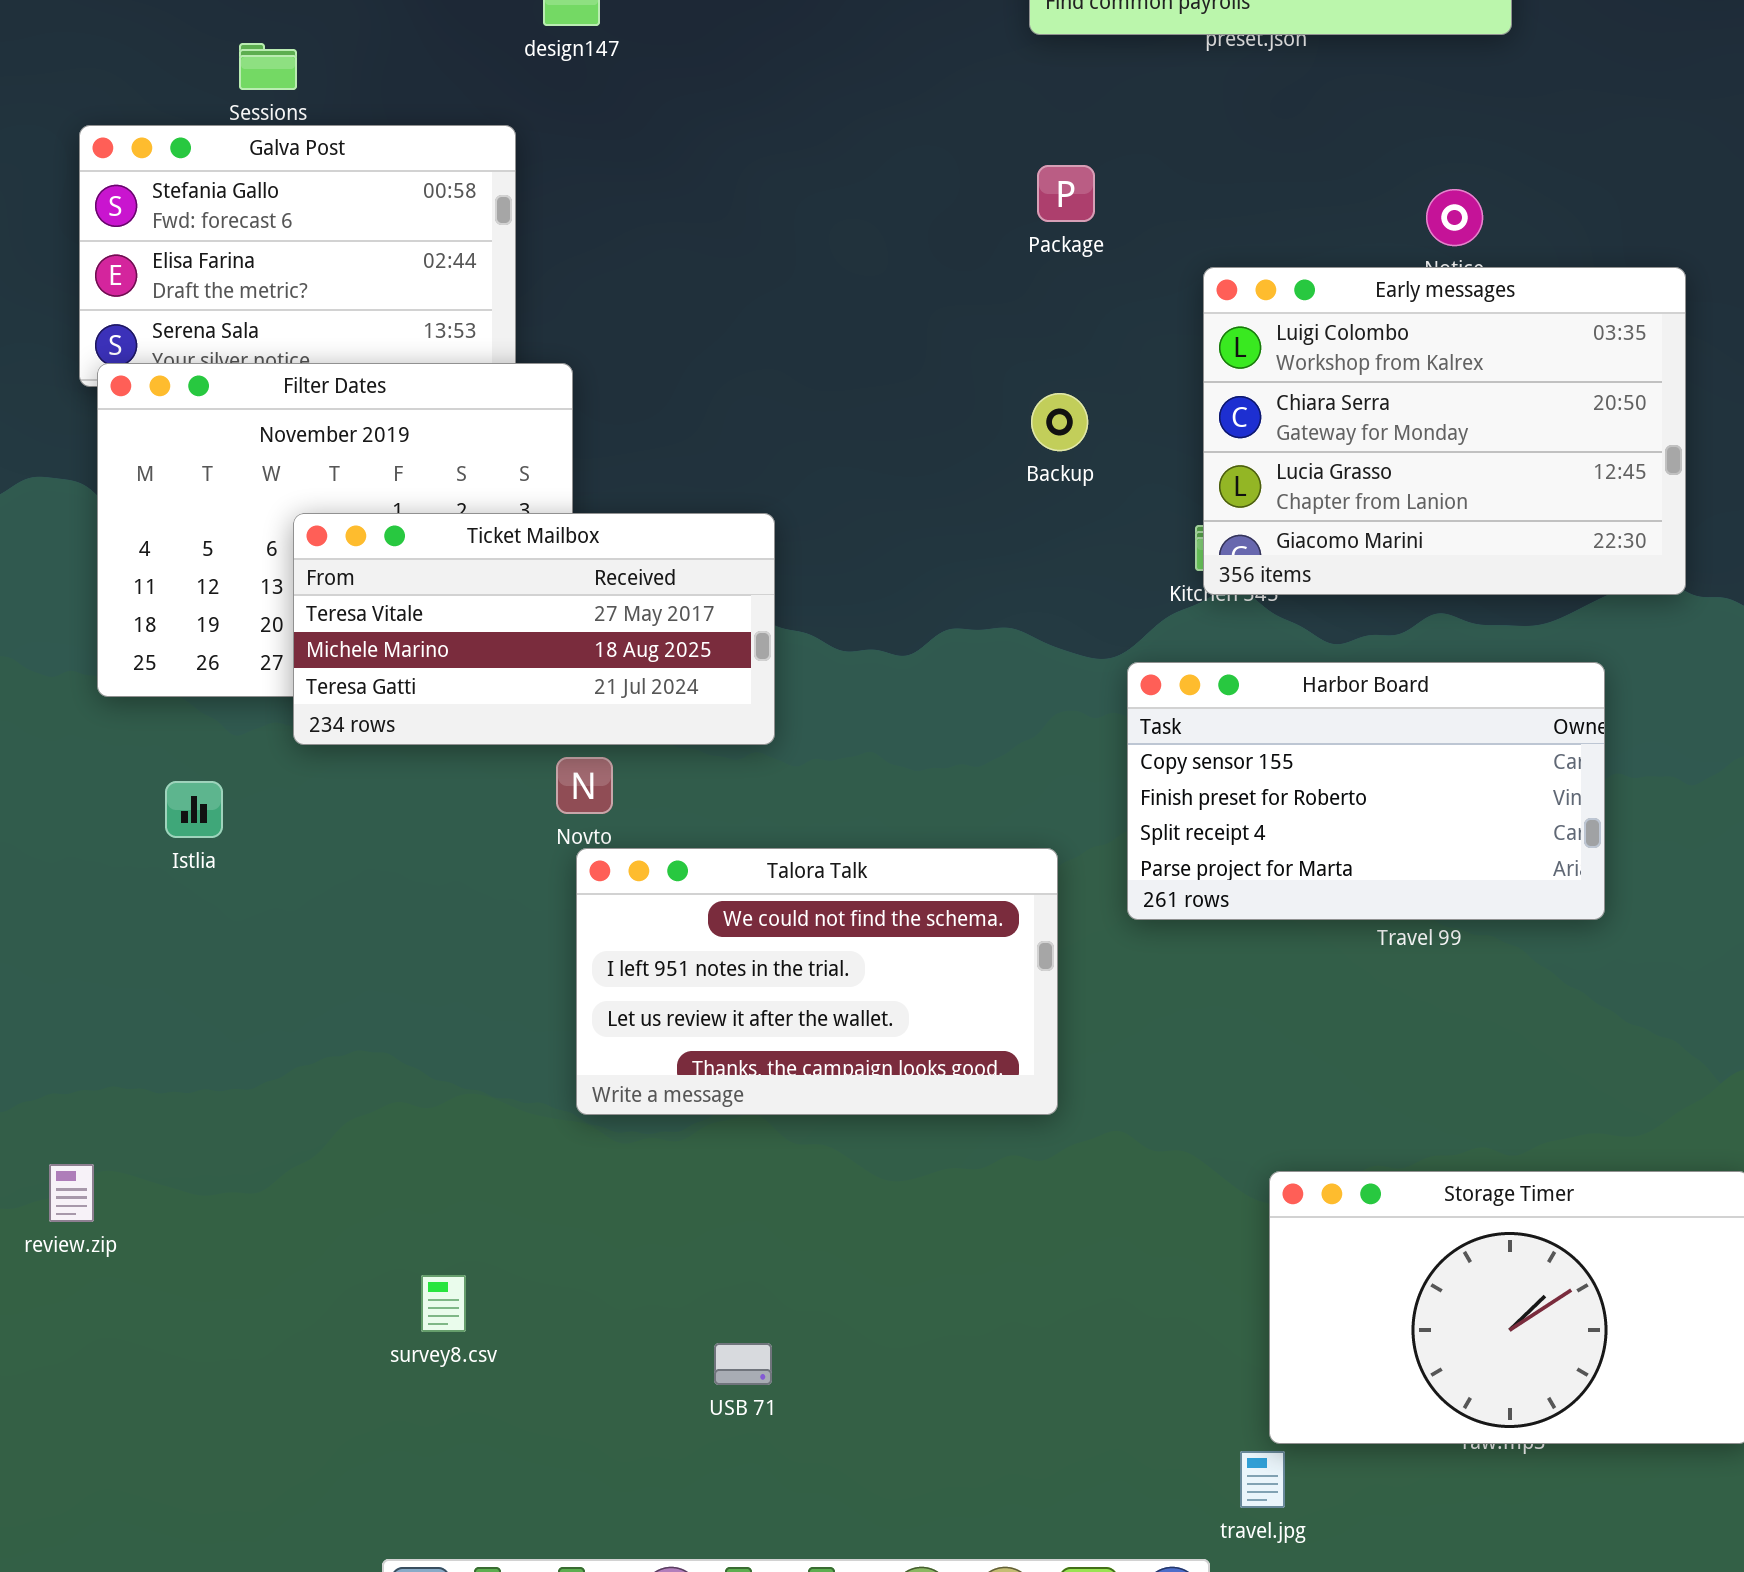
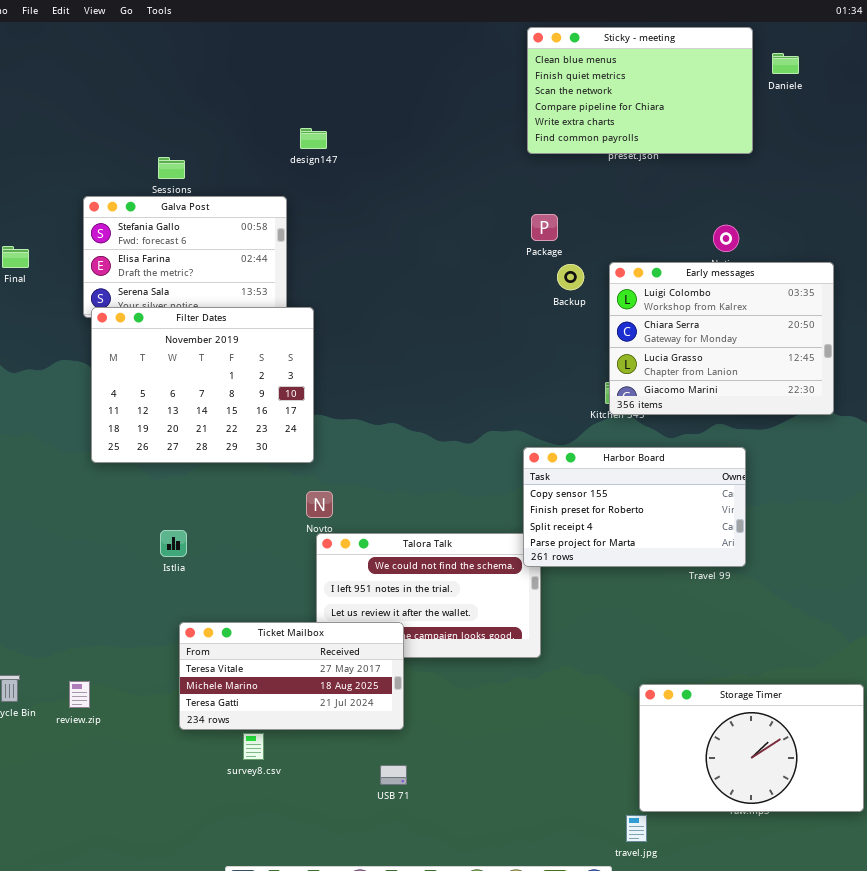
Backup: [1031,393,1088,451] -> [557,264,584,290], moved
Ticket Mailbox: [293,513,775,745] -> [179,622,404,730], moved
Harbor Board: [1127,662,1605,920] -> [523,447,746,567], moved
Istlia: [165,781,223,838] -> [160,530,187,557], moved

